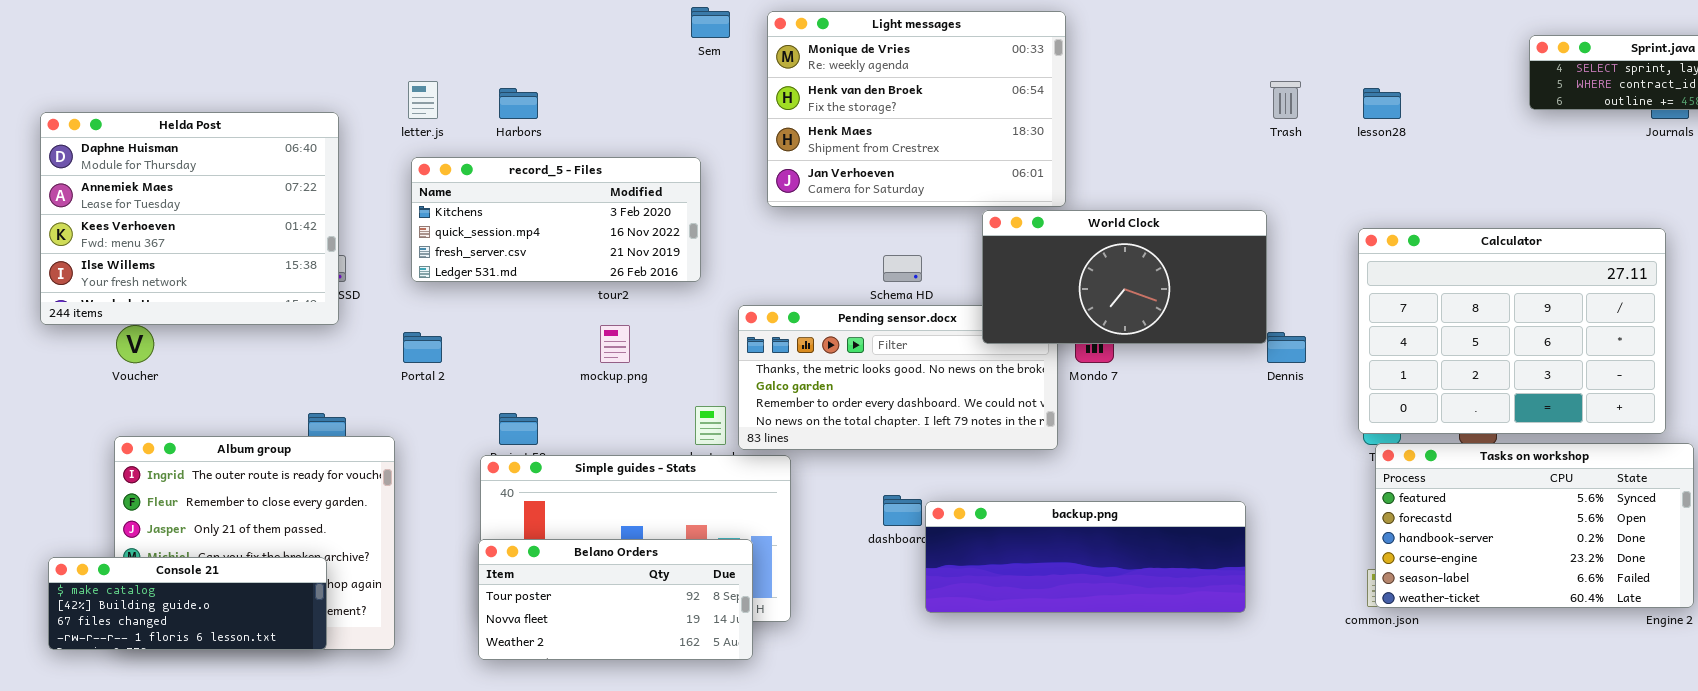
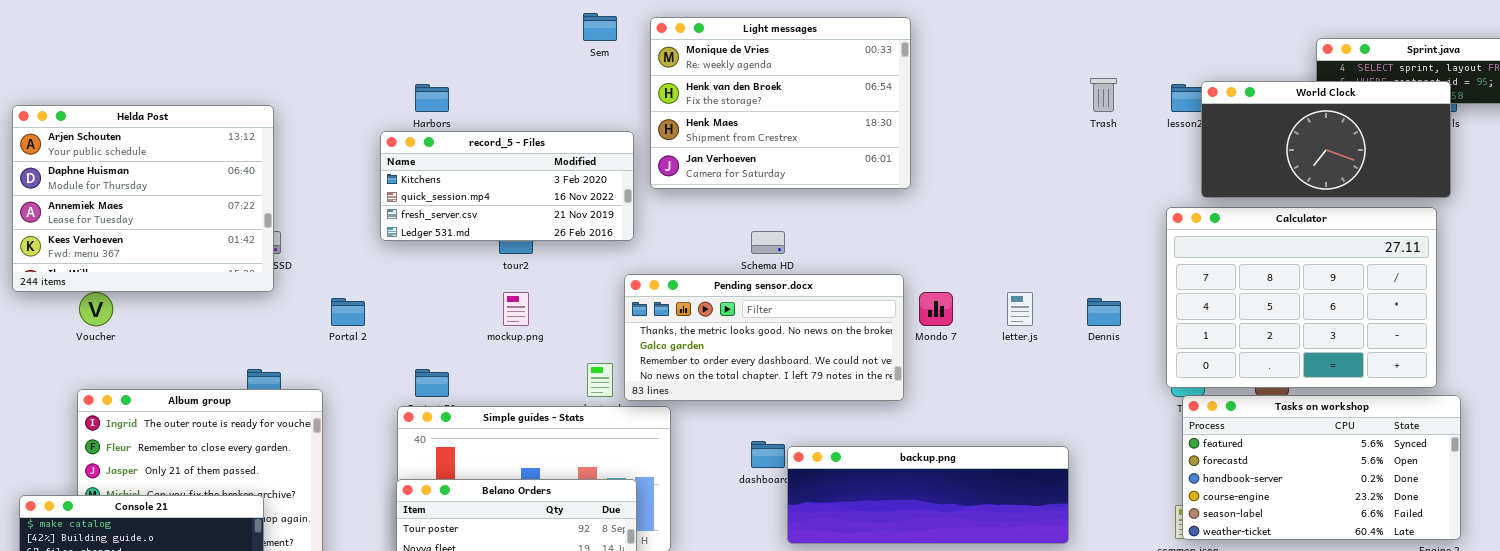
letter.js: [408,81,438,119] -> [1007,292,1033,326], moved
Helda Post: [40,112,339,325] -> [12,105,274,292], scrolled up 1 row
record_5 - Files: [411,157,701,282] -> [380,131,634,241], moved
World Clock: [982,210,1267,344] -> [1201,81,1451,198], moved

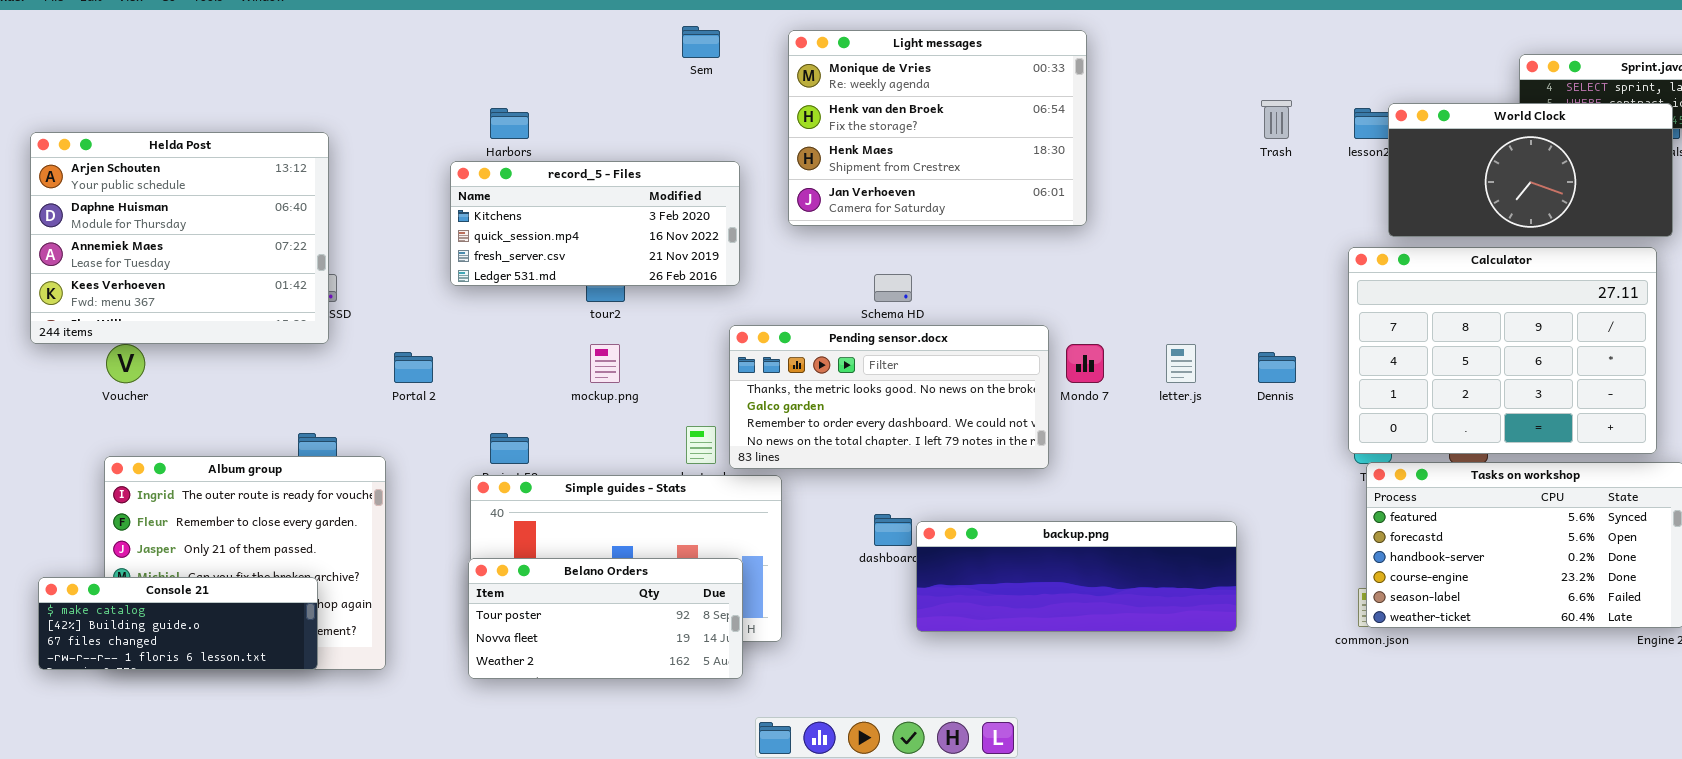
Light messages: [650,17,911,189] -> [788,30,1087,226], moved

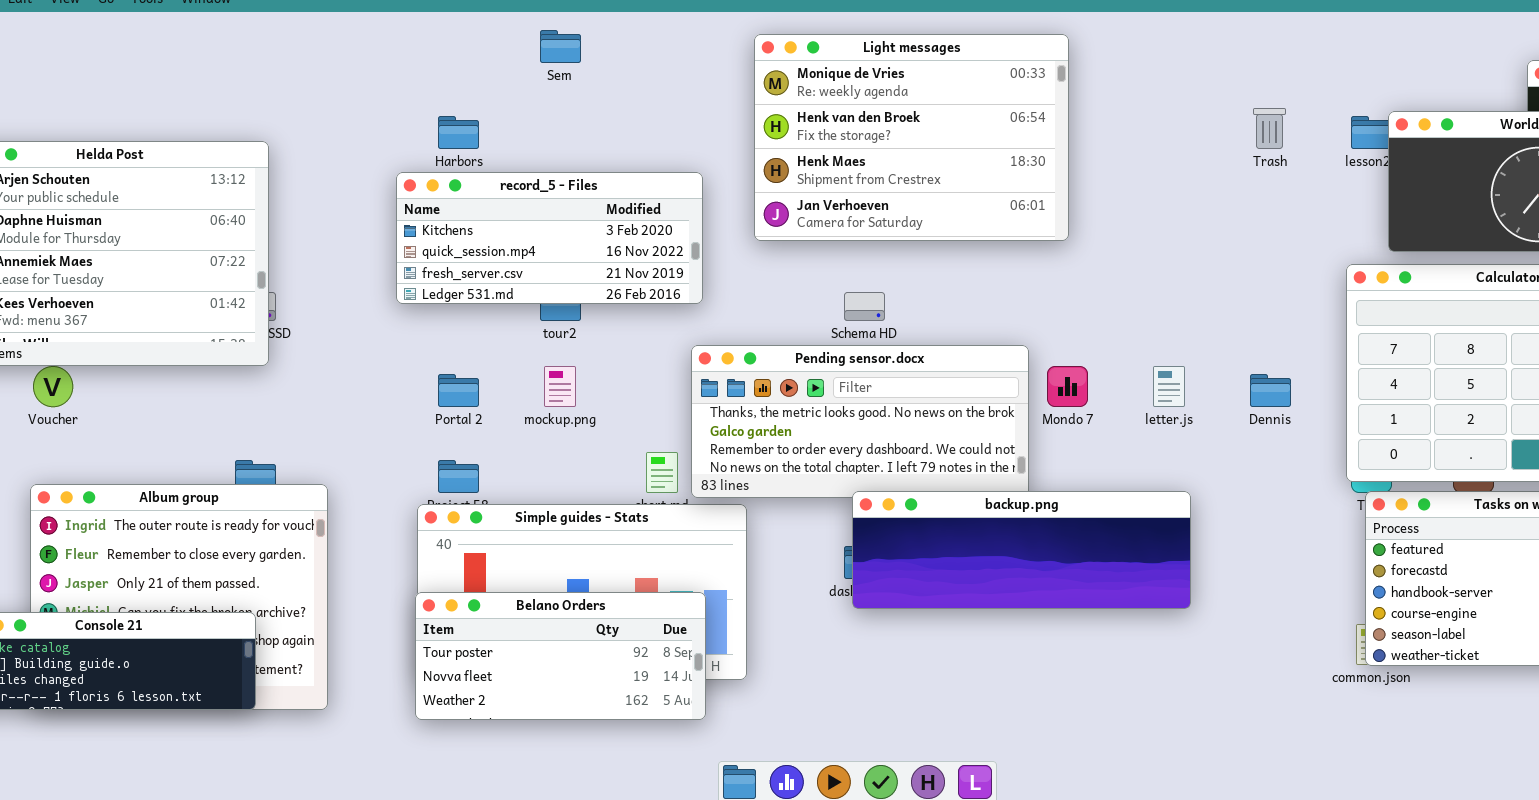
Sem: [682,26,720,58] -> [540,30,581,63], moved
Portal 2: [394,352,433,383] -> [438,374,479,407], moved
backup.png: [916,521,1237,632] -> [852,491,1191,609], moved

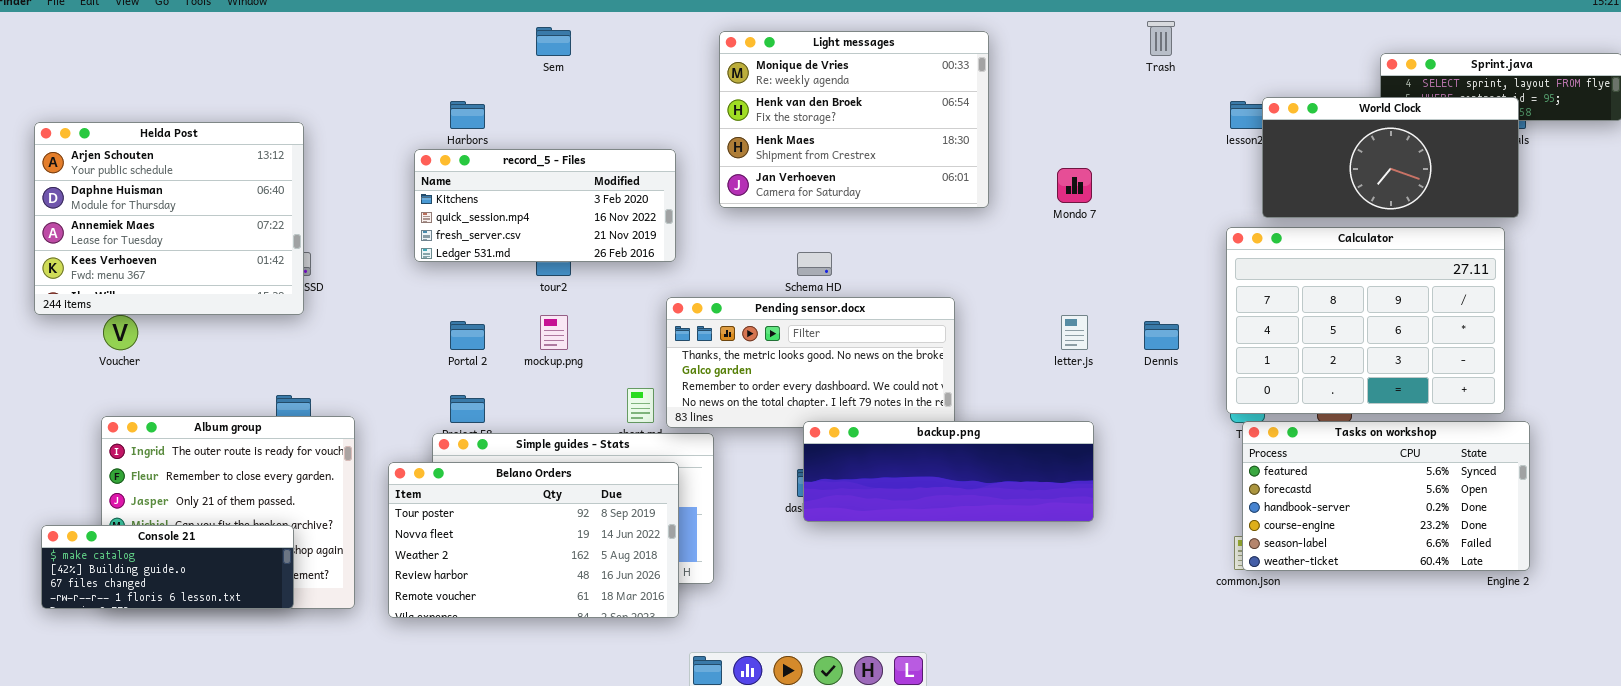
Trash: [1253,108,1286,149] -> [1147,21,1175,56], moved
Mondo 7: [1047,366,1088,407] -> [1057,168,1092,203], moved
Belano Orders: [415,592,706,720] -> [388,462,679,618], resized

